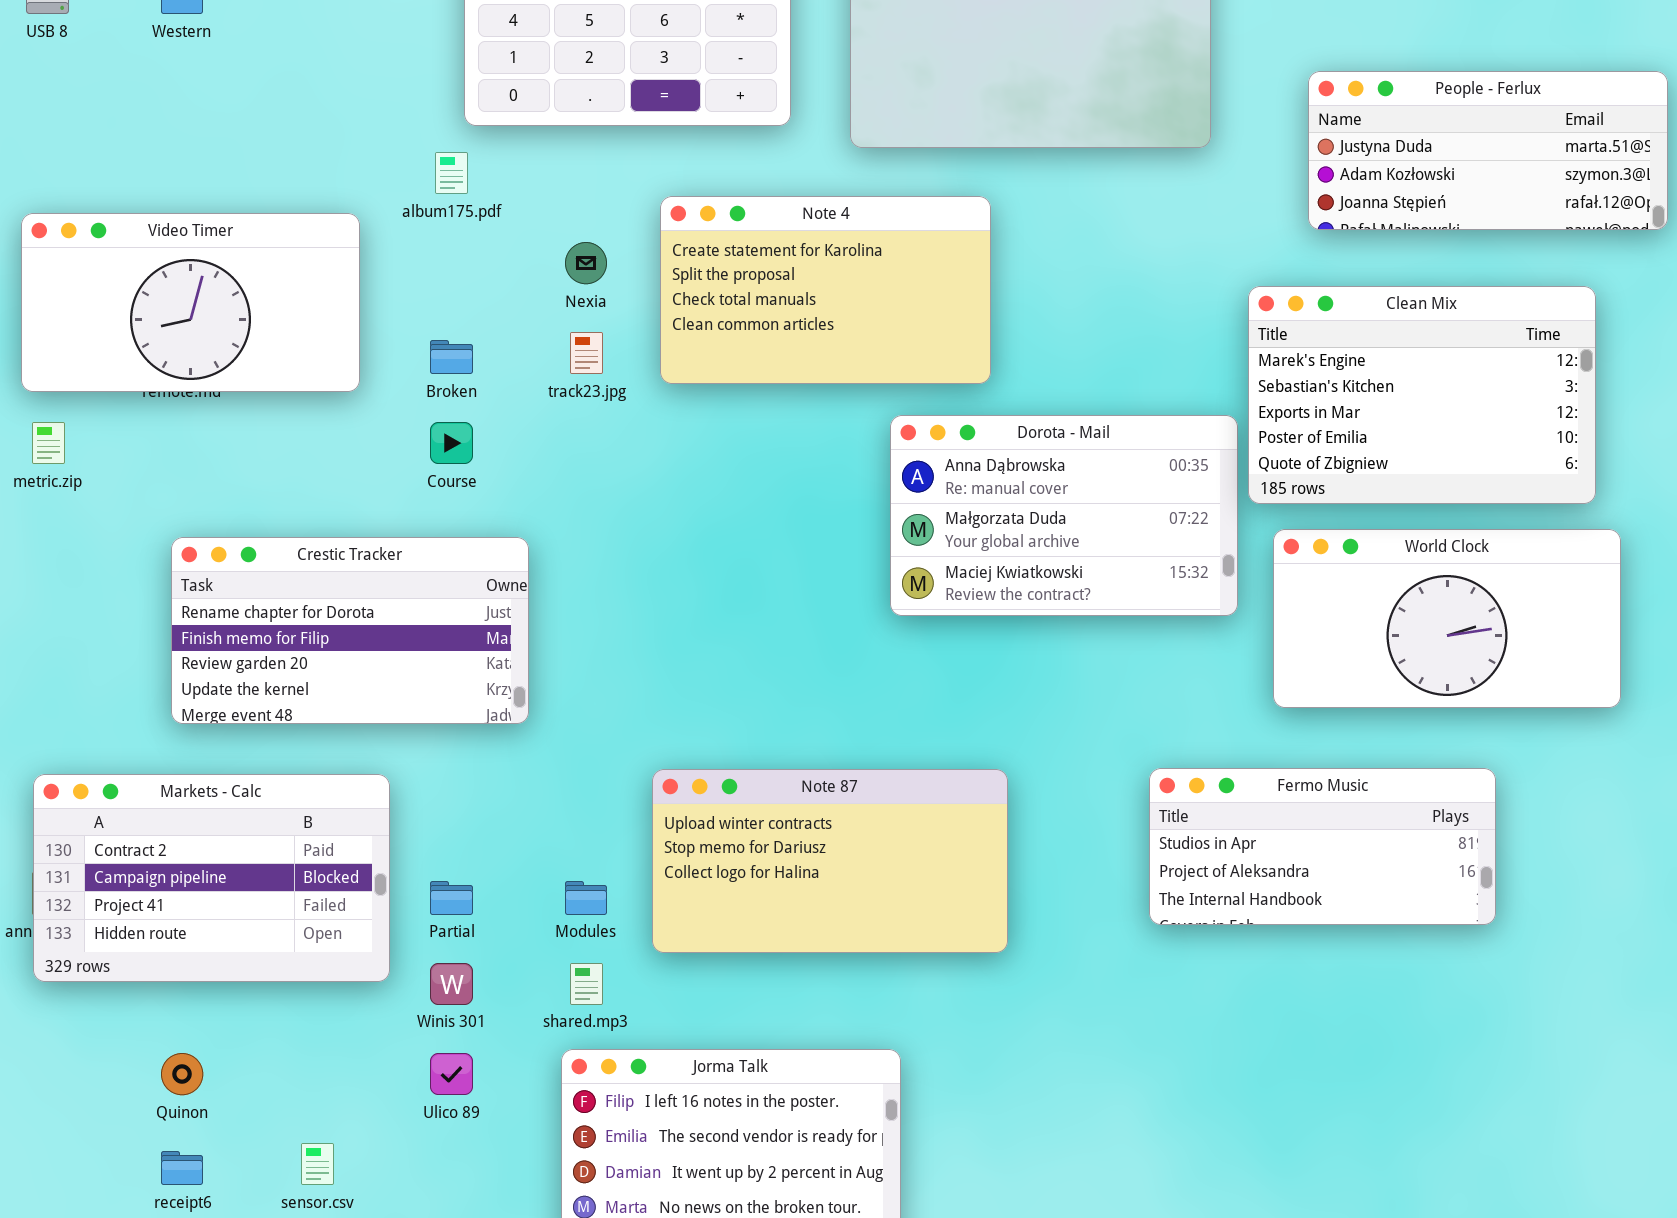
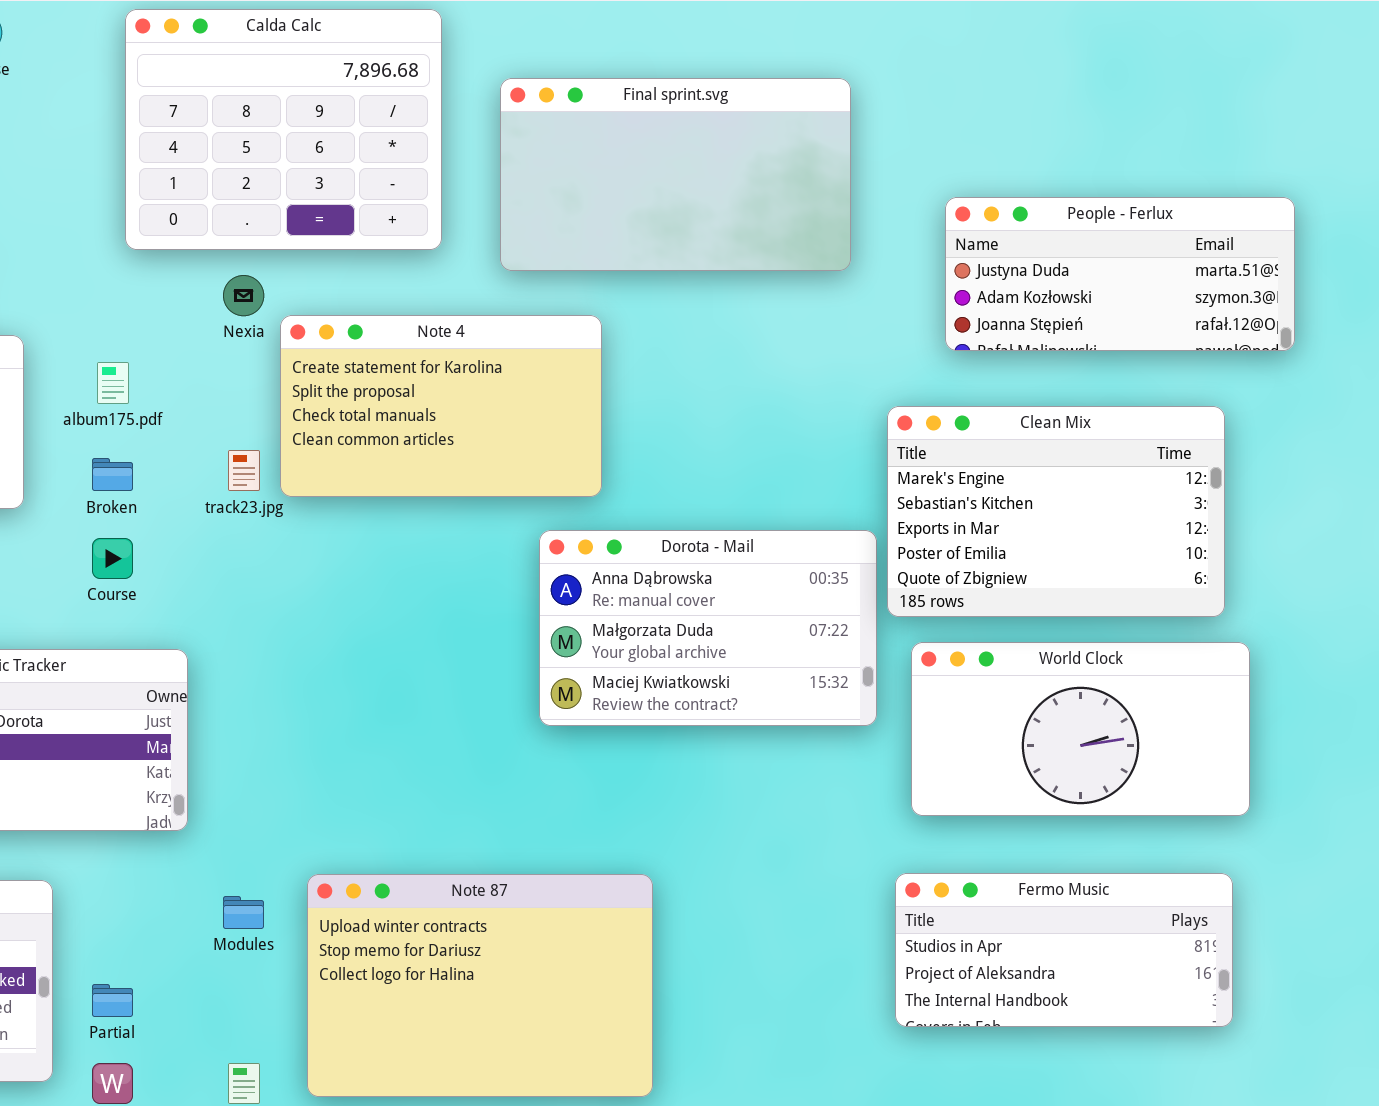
album175.pdf: [435,152,468,194] -> [97,362,129,404], moved
Note 4: [660,196,991,384] -> [280,315,602,497], moved
Nexia: [565,242,607,284] -> [223,275,264,316], moved
Fermo Music: [1149,768,1496,925] -> [895,873,1233,1027], moved
Note 87: [652,769,1008,953] -> [307,874,653,1097], resized
Modules: [565,881,607,915] -> [223,896,264,929], moved

